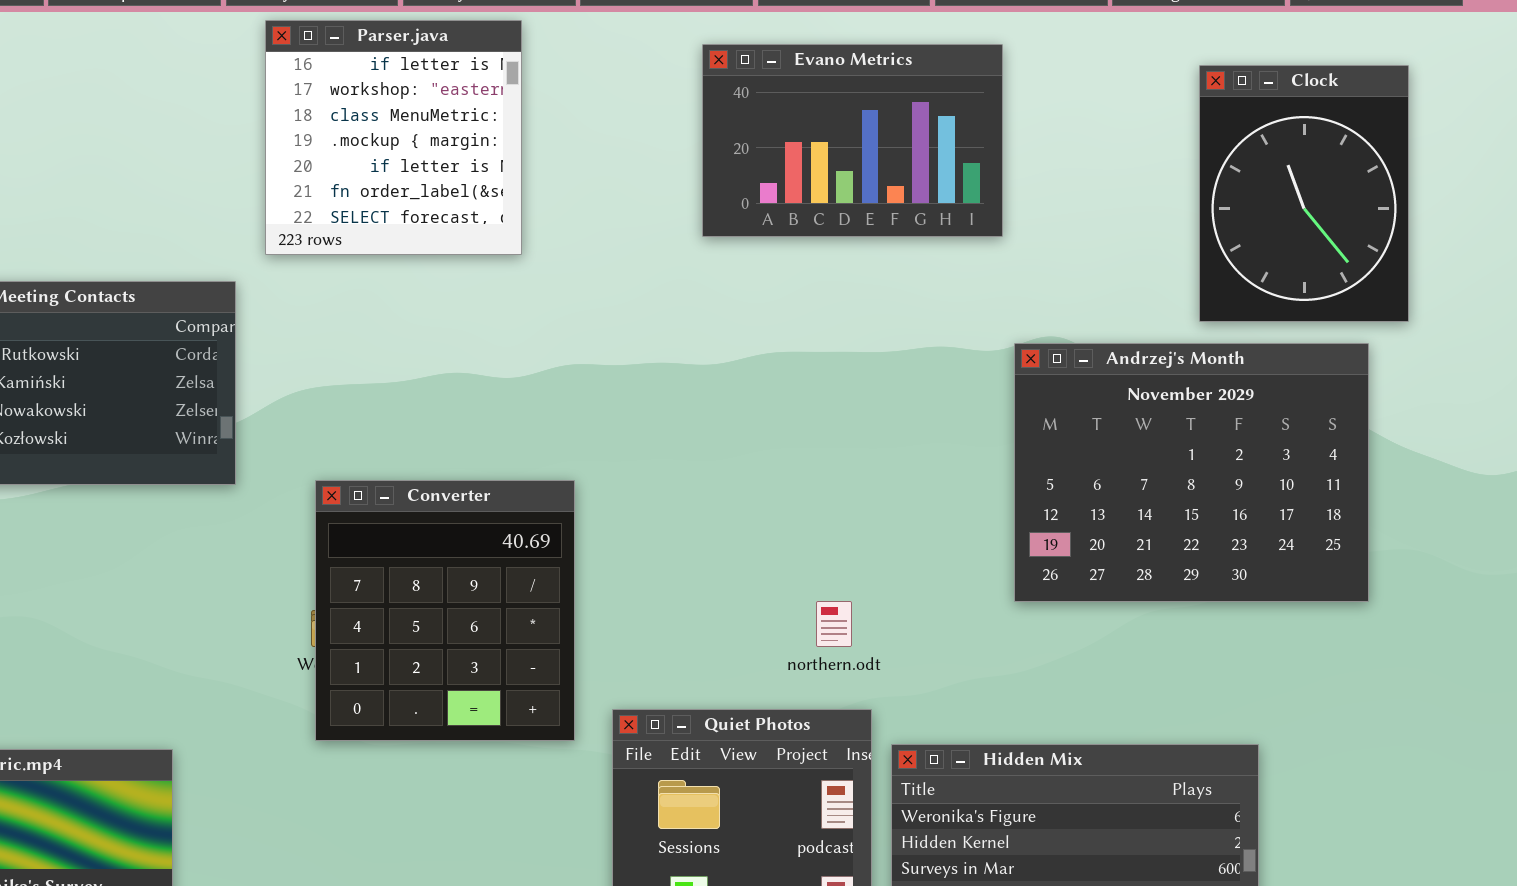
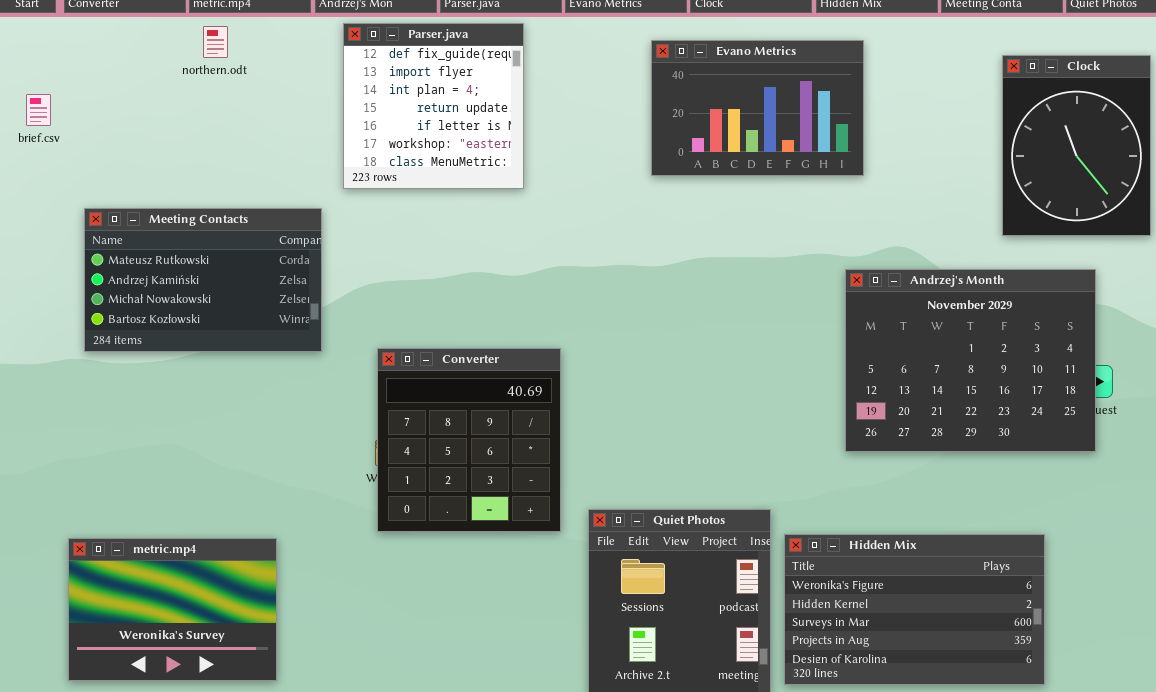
Parser.java: [265,20,522,255] -> [343,23,524,189], scrolled up 4 rows
Andrzej's Month: [1014,343,1369,602] -> [845,269,1096,452], moved
northern.odt: [816,601,852,647] -> [203,26,228,58], moved

